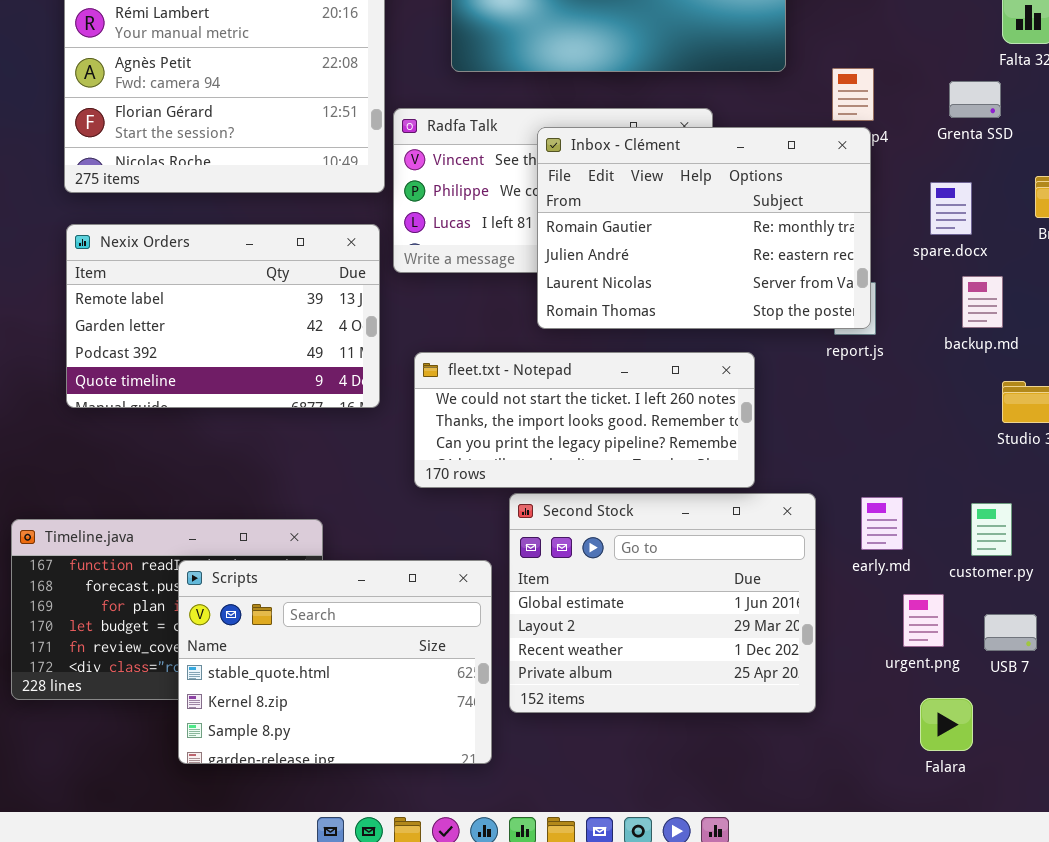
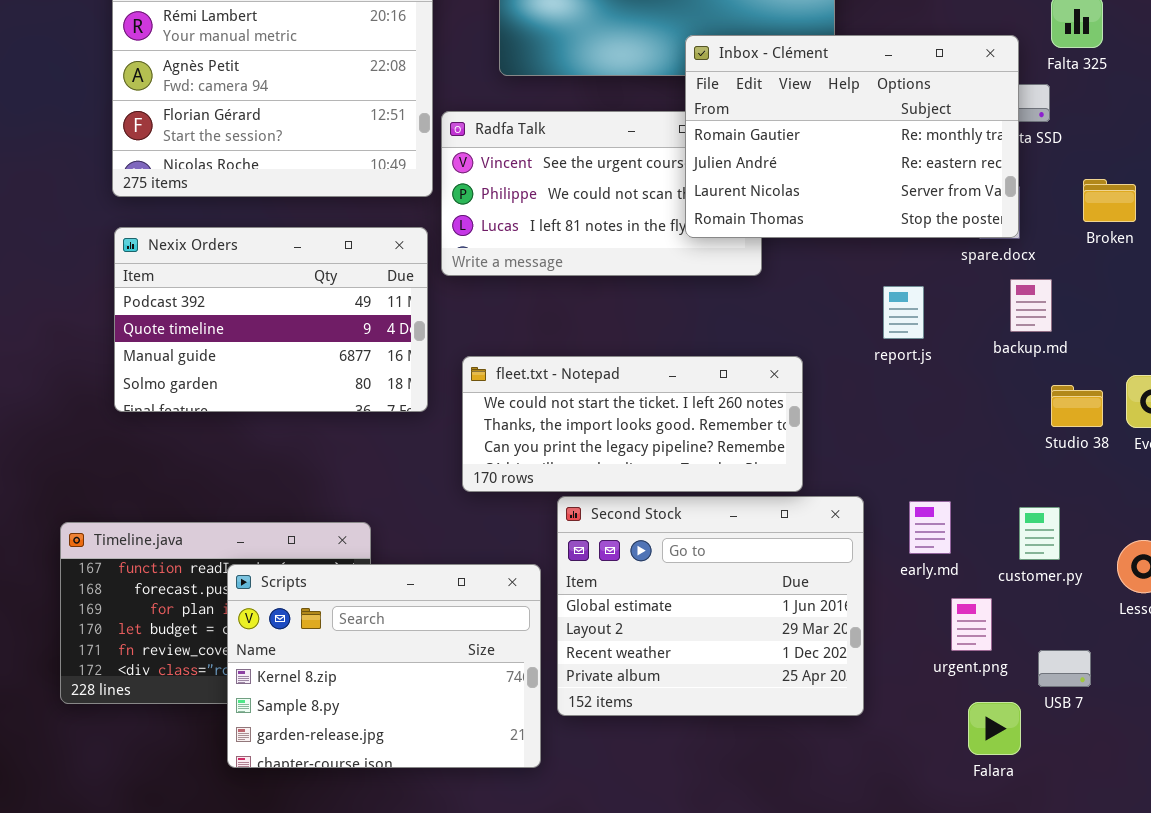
Inbox - Clément: [537,127,871,329] -> [685,35,1019,238], moved
Nexix Orders: [66,224,380,408] -> [114,227,428,412], scrolled down 2 rows
Scripts: [178,560,492,764] -> [227,564,541,768], scrolled down 1 row
USB 7: [984,614,1037,651] -> [1038,650,1091,687], moved

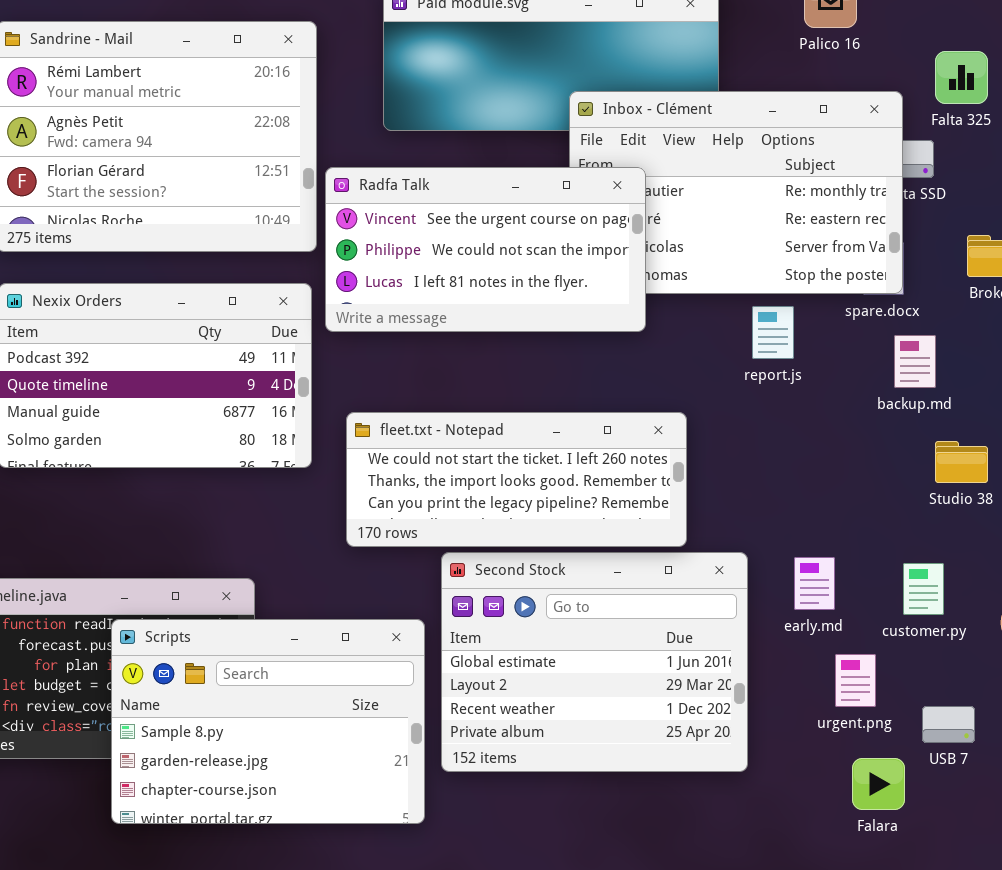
Radfa Talk: [441,111,762,276] -> [325,167,646,332], raised
report.js: [883,286,924,339] -> [752,306,794,359], moved
Scripts: [227,564,541,768] -> [111,619,425,824], scrolled down 1 row

